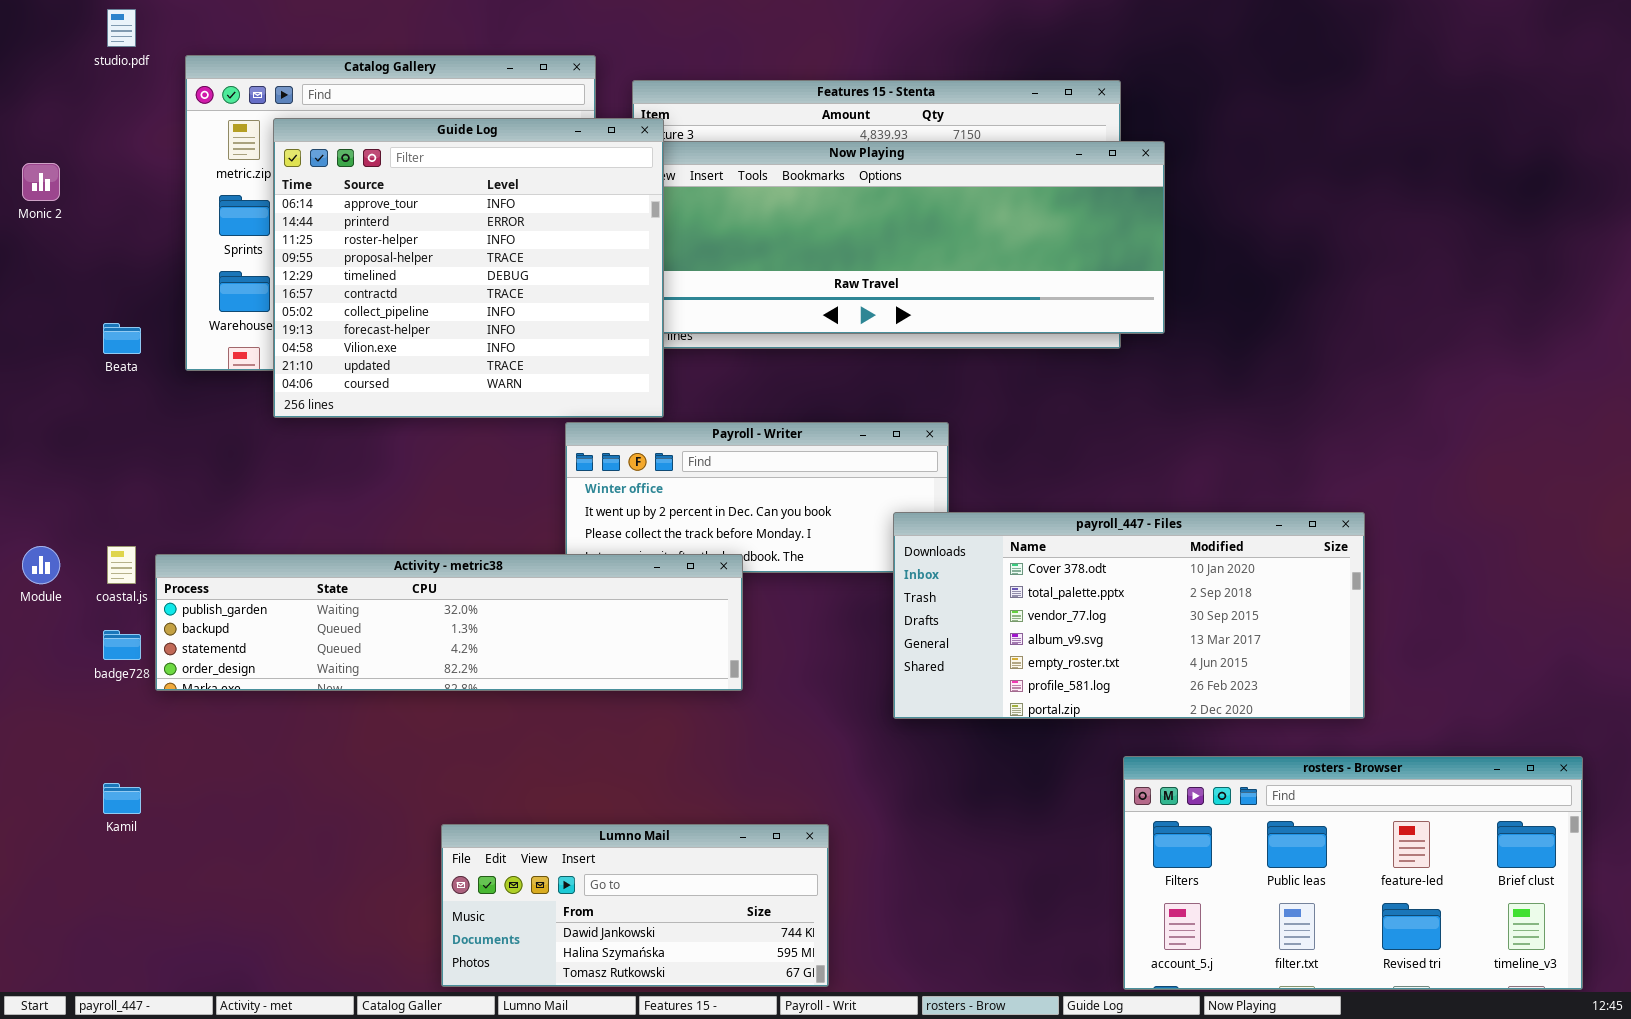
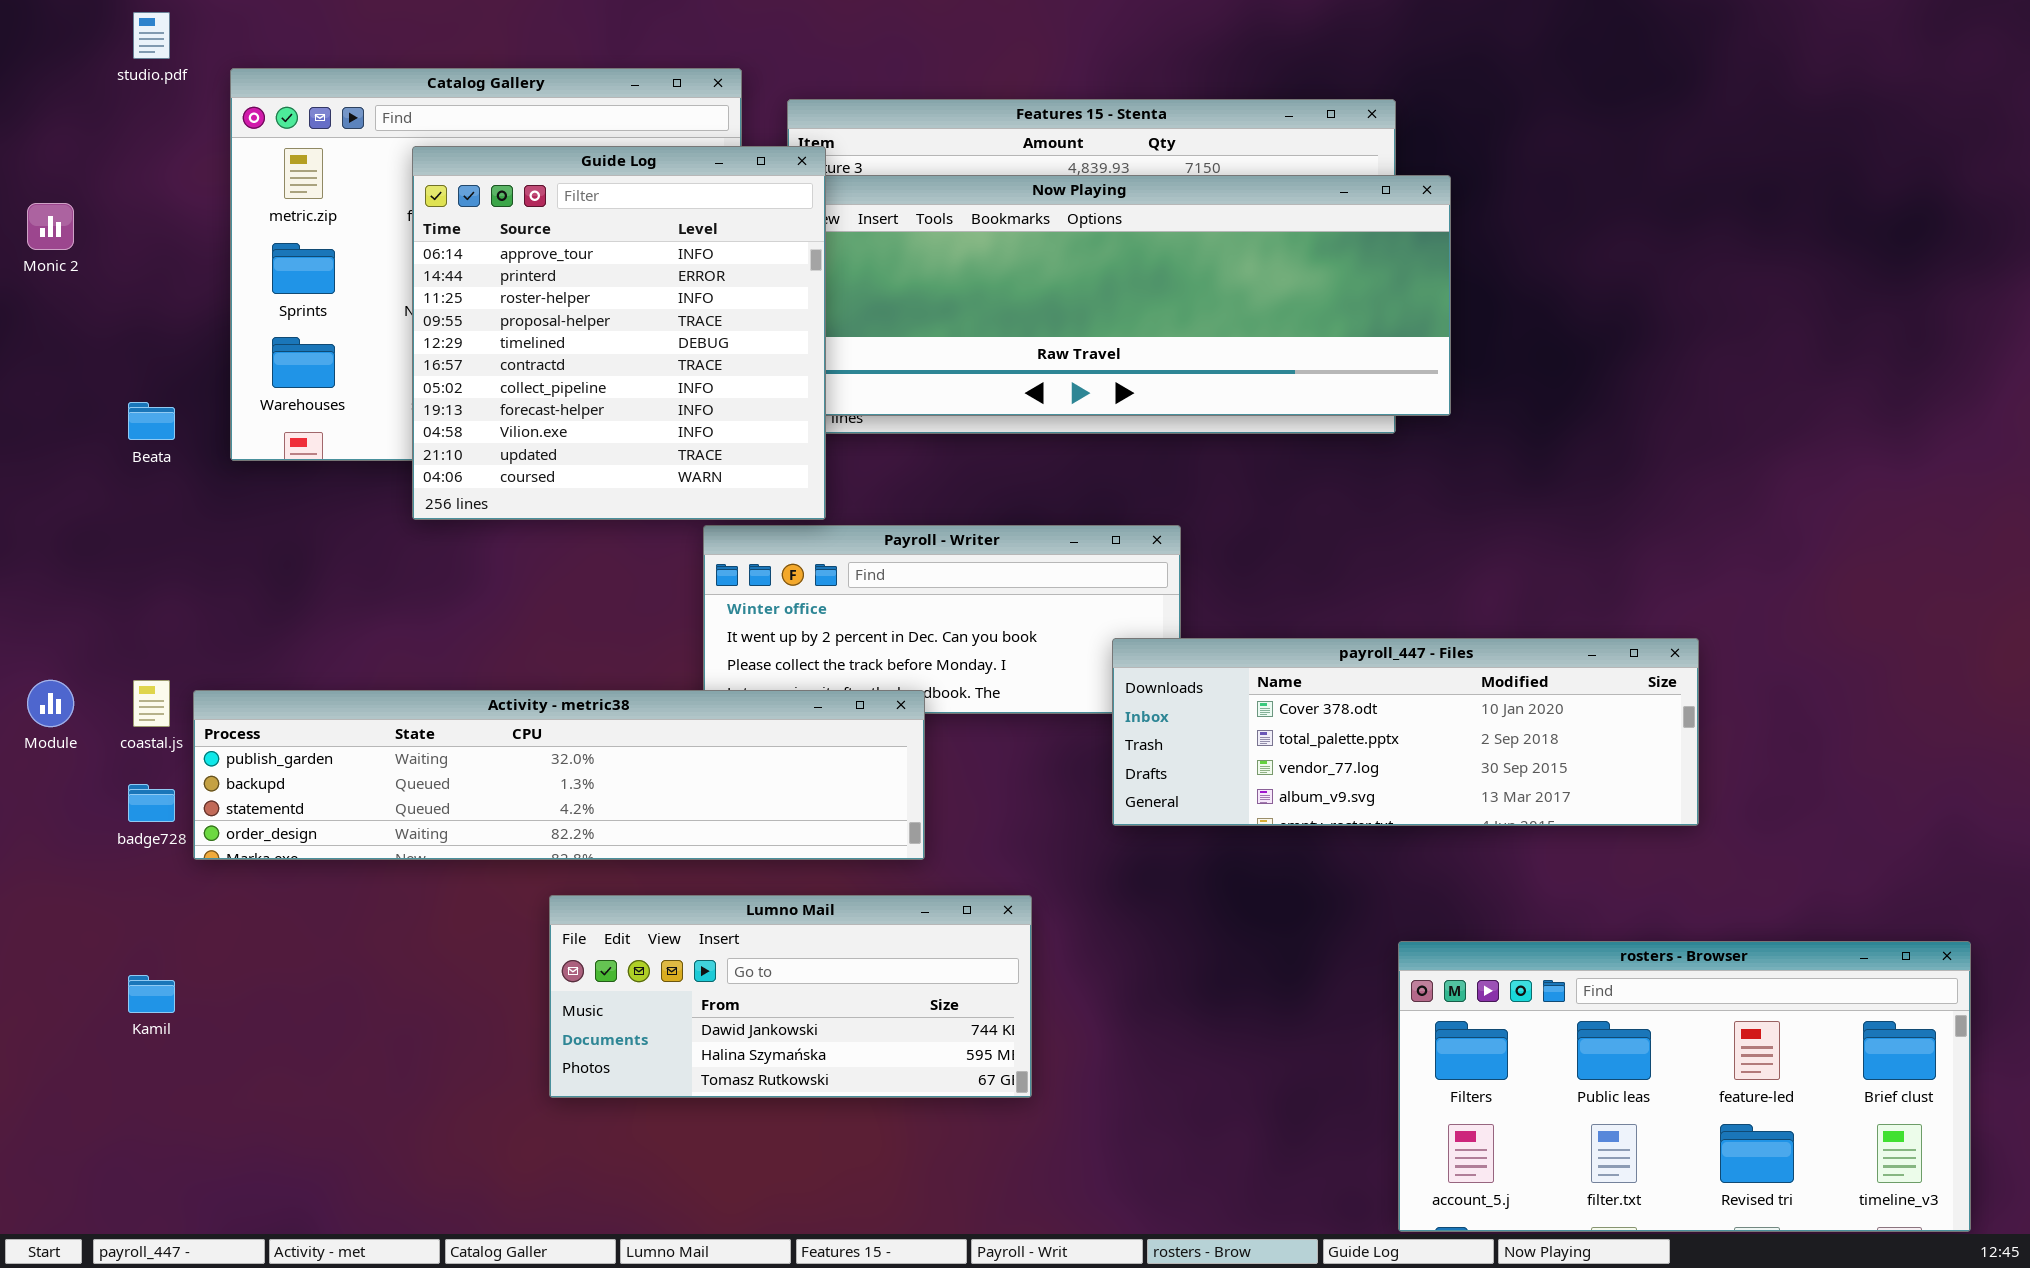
Guide Log: [273,118,664,418] -> [412,146,826,520], resized
payroll_447 - Files: [893,512,1365,719] -> [1112,638,1699,826], resized
Lumno Mail: [441,824,829,987] -> [549,895,1032,1098], moved

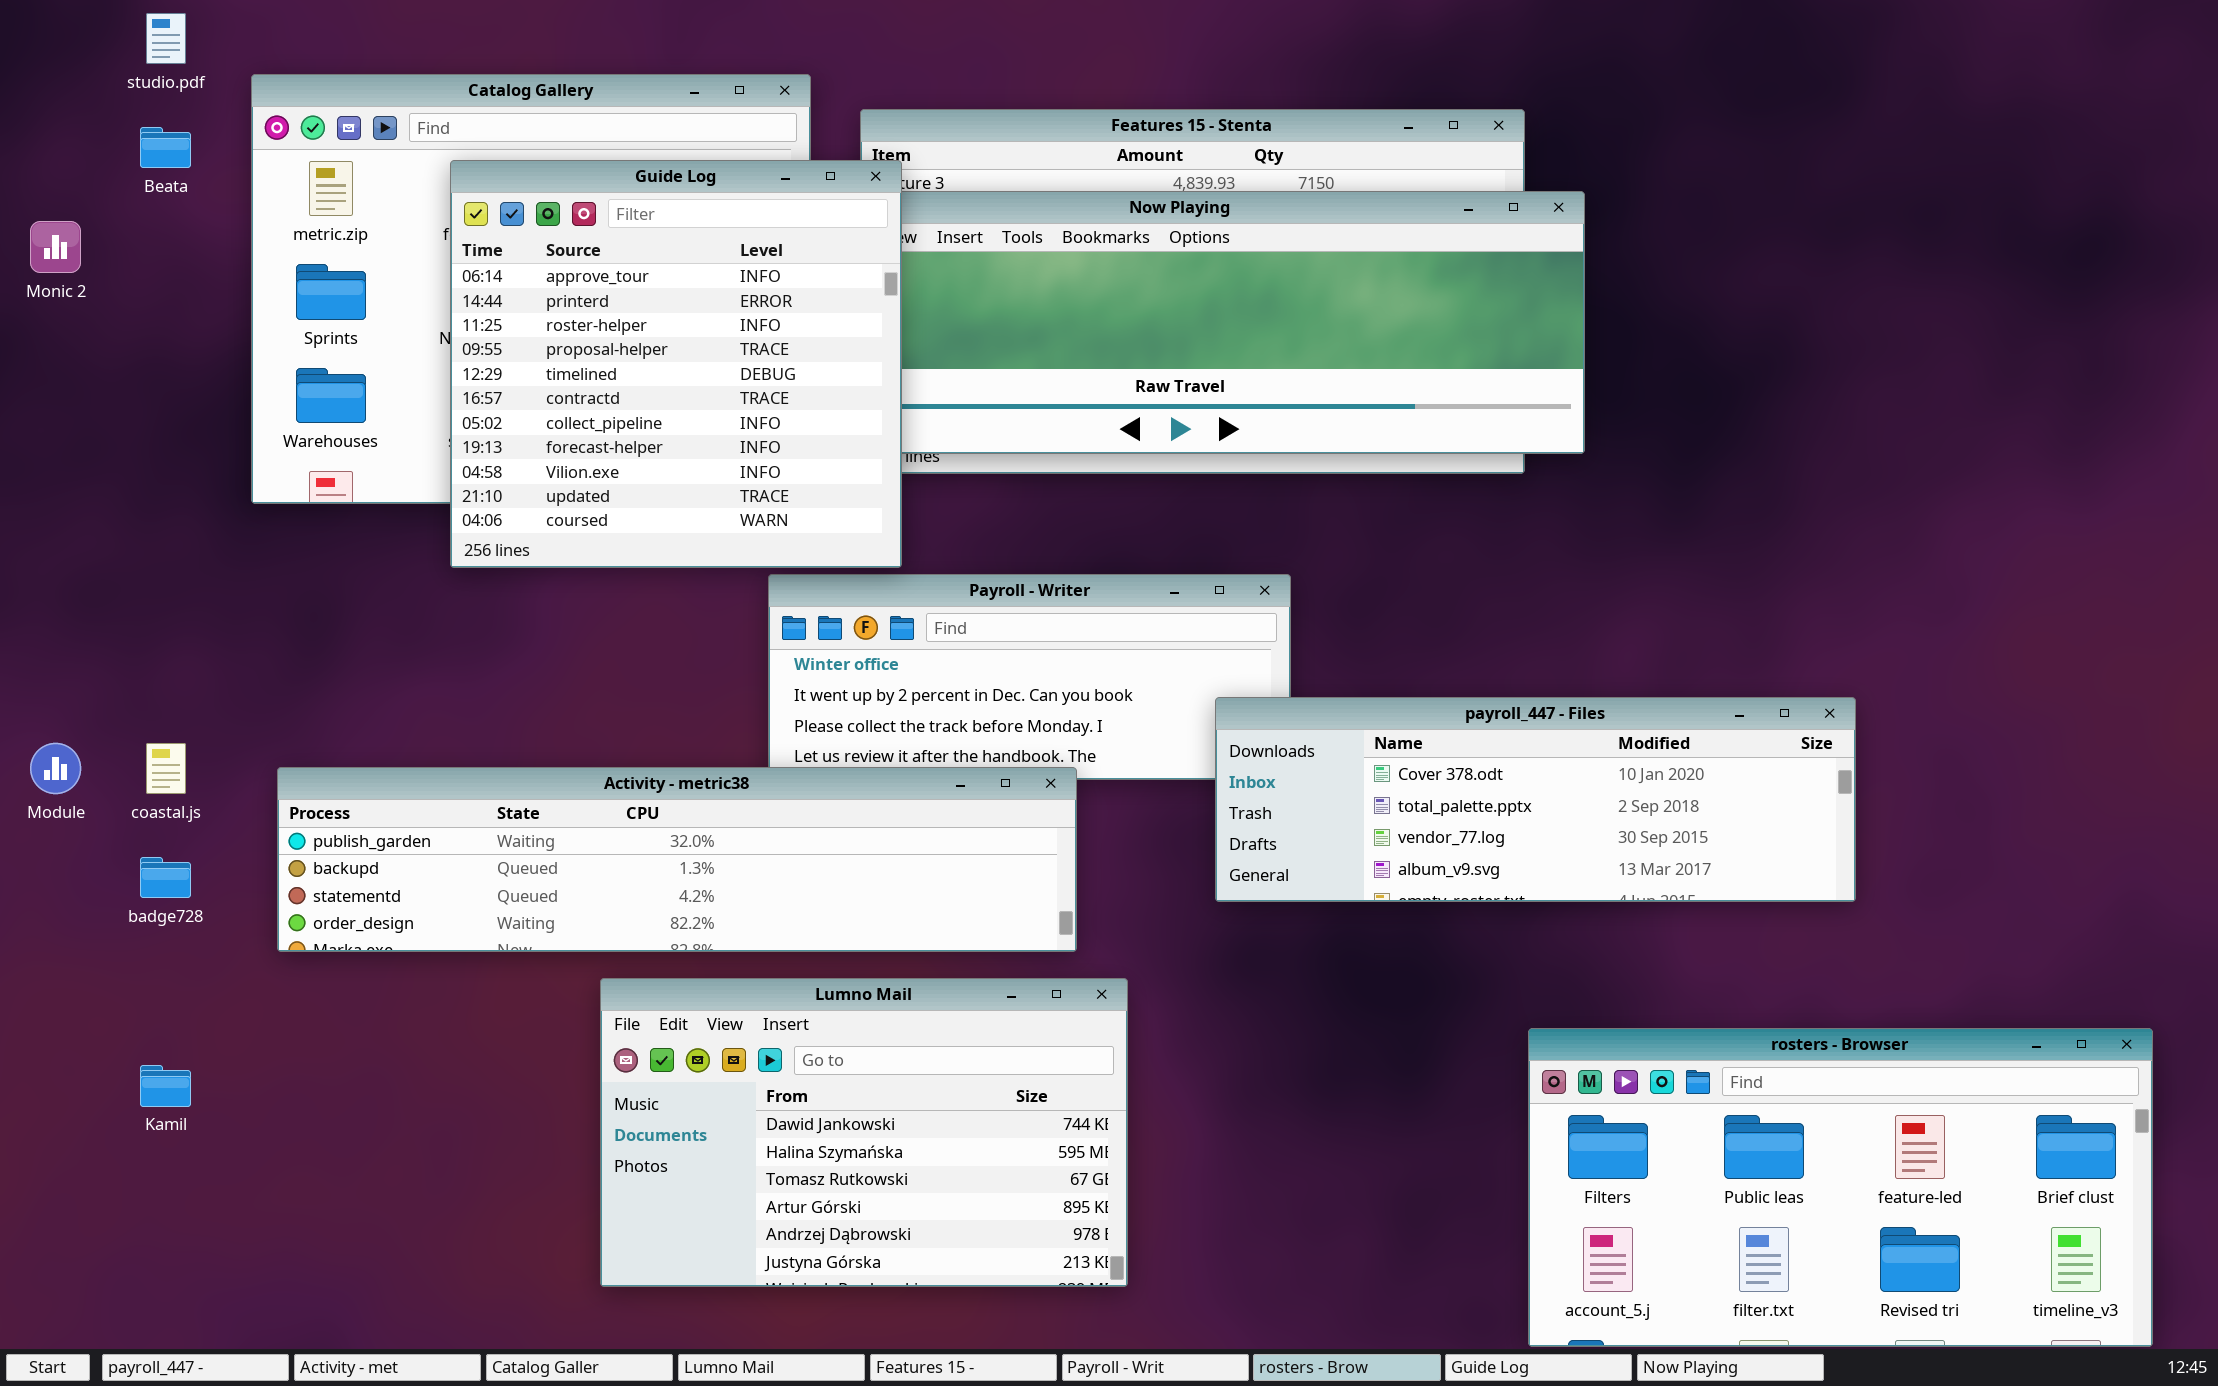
Beata: [128,402,175,440] -> [140,127,191,168], moved
Activity - metric38: [193,690,925,860] -> [277,767,1077,952], moved
Lumno Mail: [549,895,1032,1098] -> [600,978,1128,1287], resized

